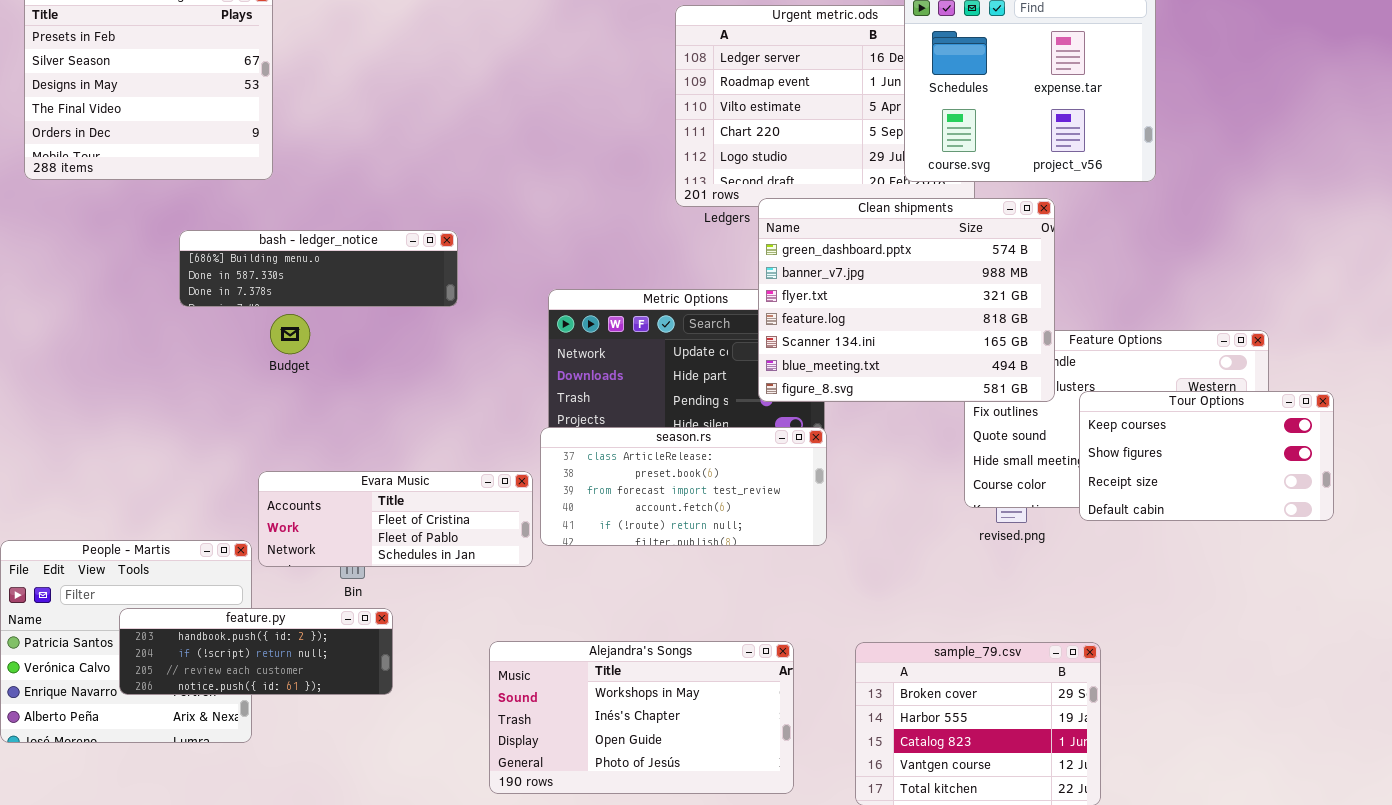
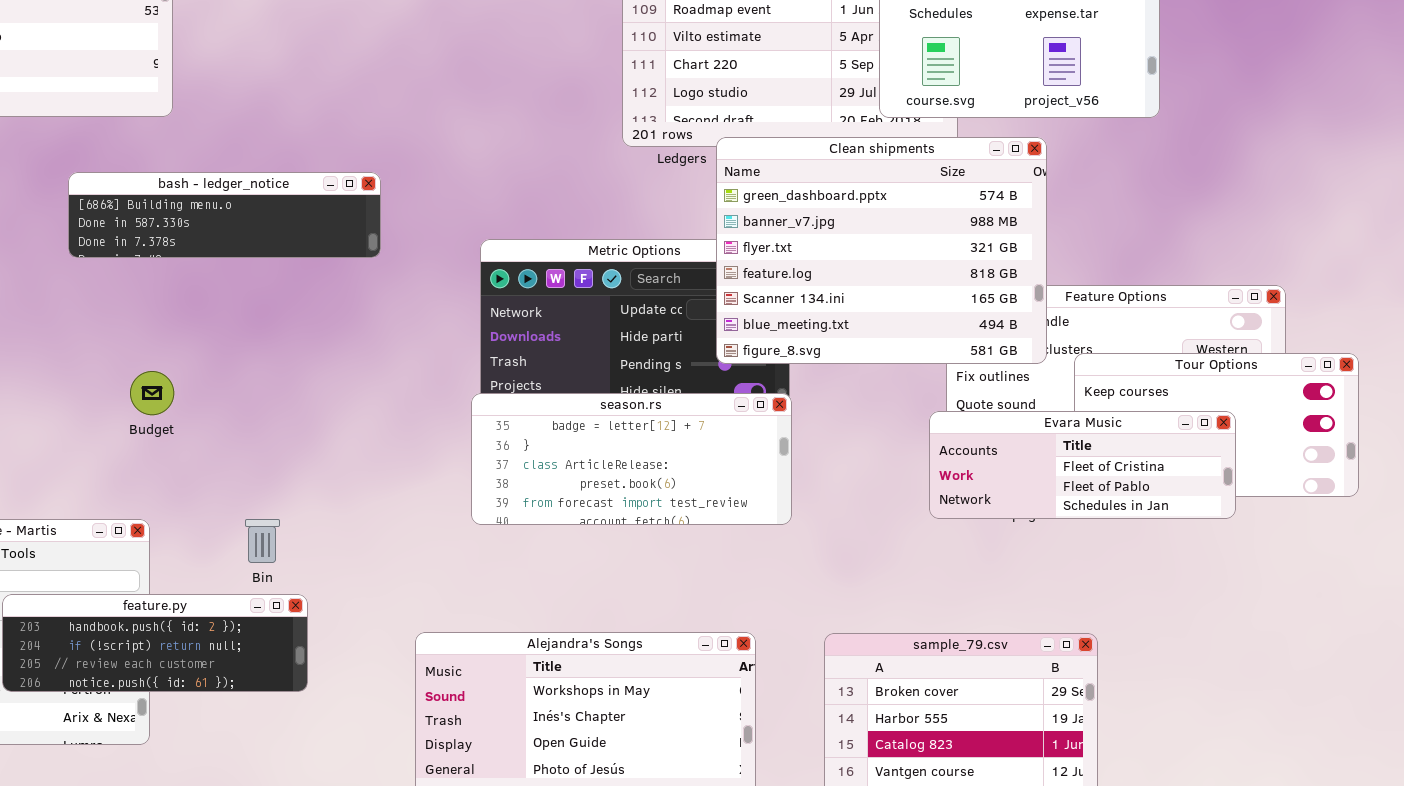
Budget: [270,314,310,354] -> [130,371,174,415], moved
season.rs: [540,427,827,546] -> [471,393,792,525], scrolled up 2 rows
Evara Music: [258,471,533,567] -> [929,411,1236,519], moved

